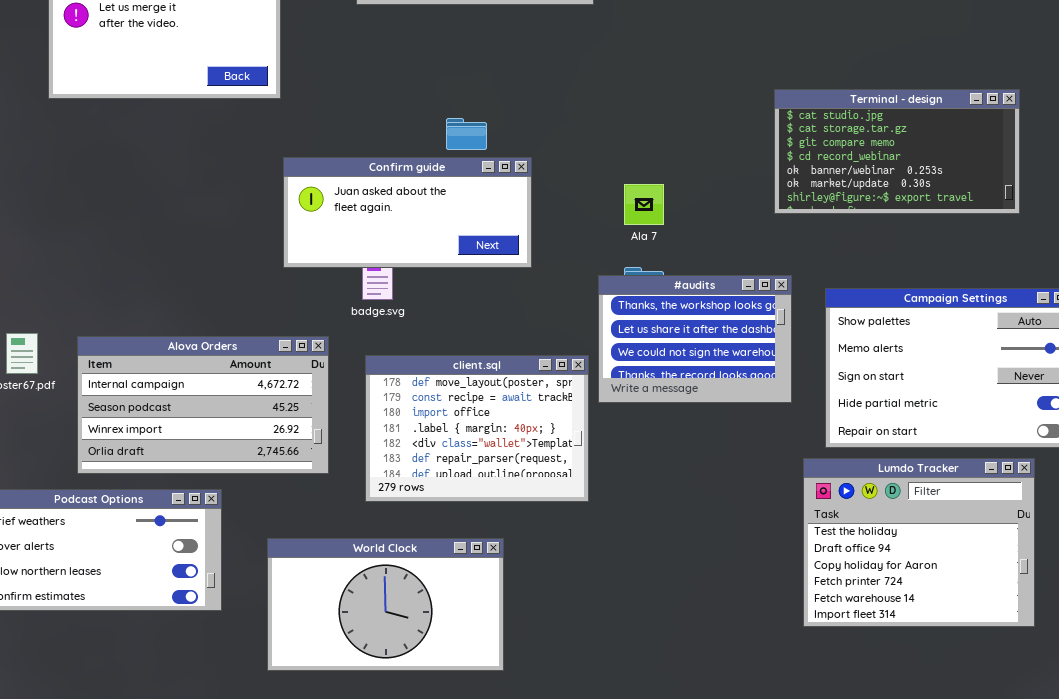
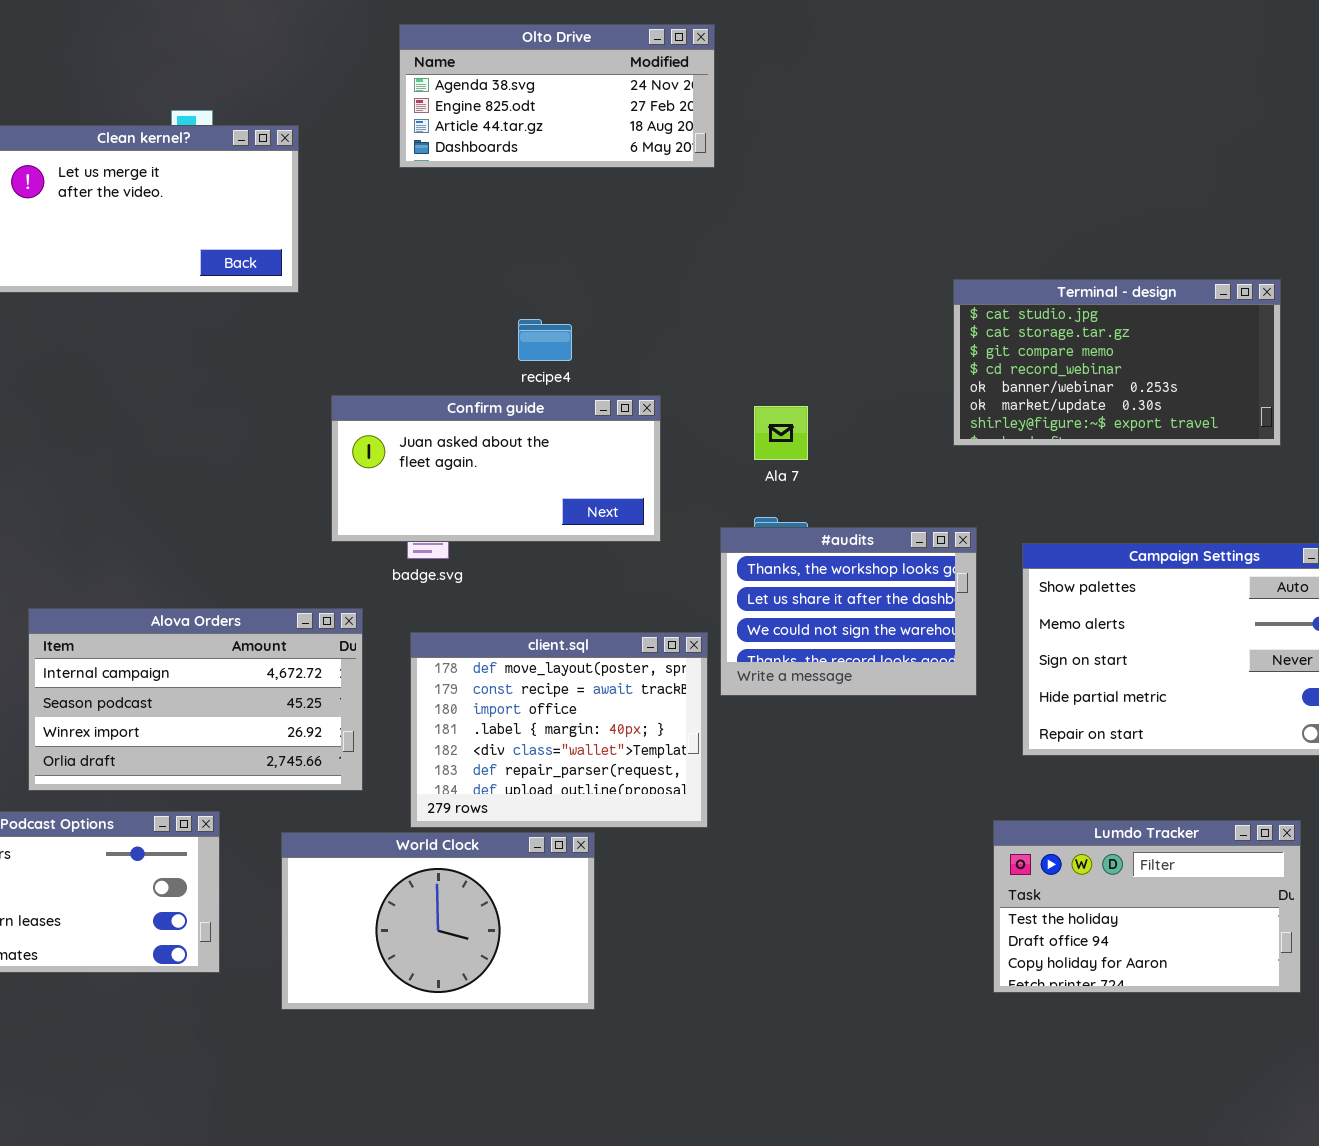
Confirm guide: [283,157,532,268] -> [331,395,661,542], moved
Lumdo Tracker: [803,458,1035,627] -> [993,820,1301,993], resized
World Clock: [267,538,504,671] -> [281,832,595,1010], moved

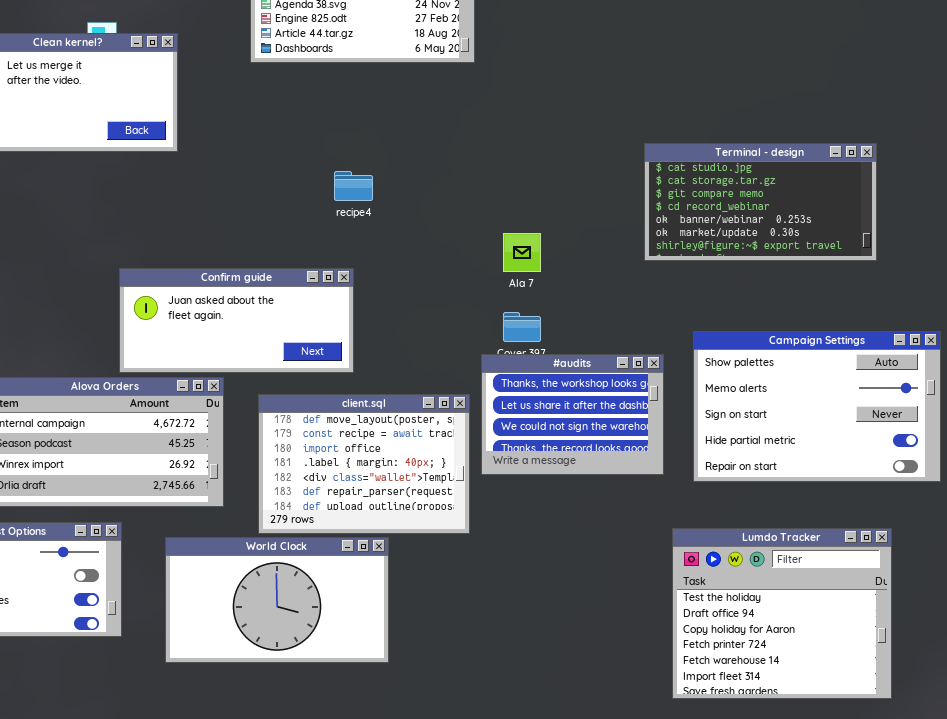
Confirm guide: [331,395,661,542] -> [119,268,354,373], moved
#audits: [720,527,977,696] -> [481,354,664,475], moved
Lumdo Tracker: [993,820,1301,993] -> [672,528,892,699], resized

